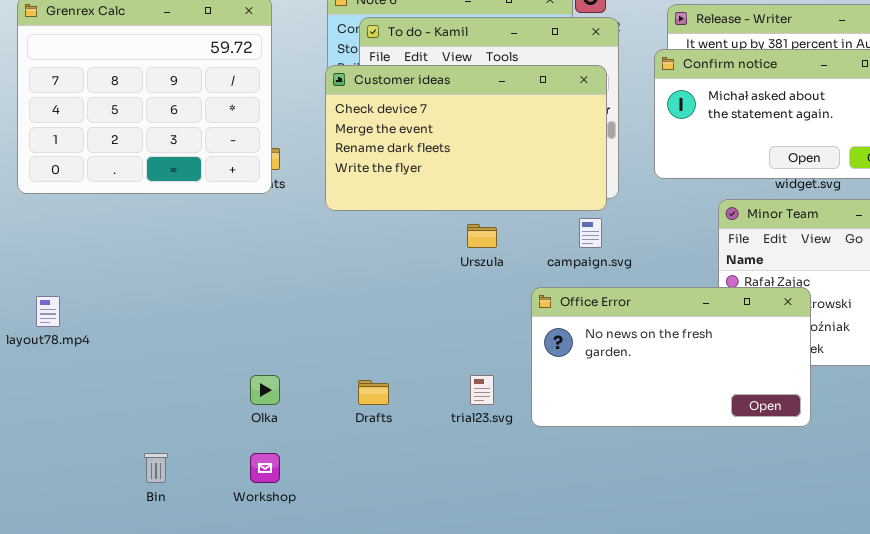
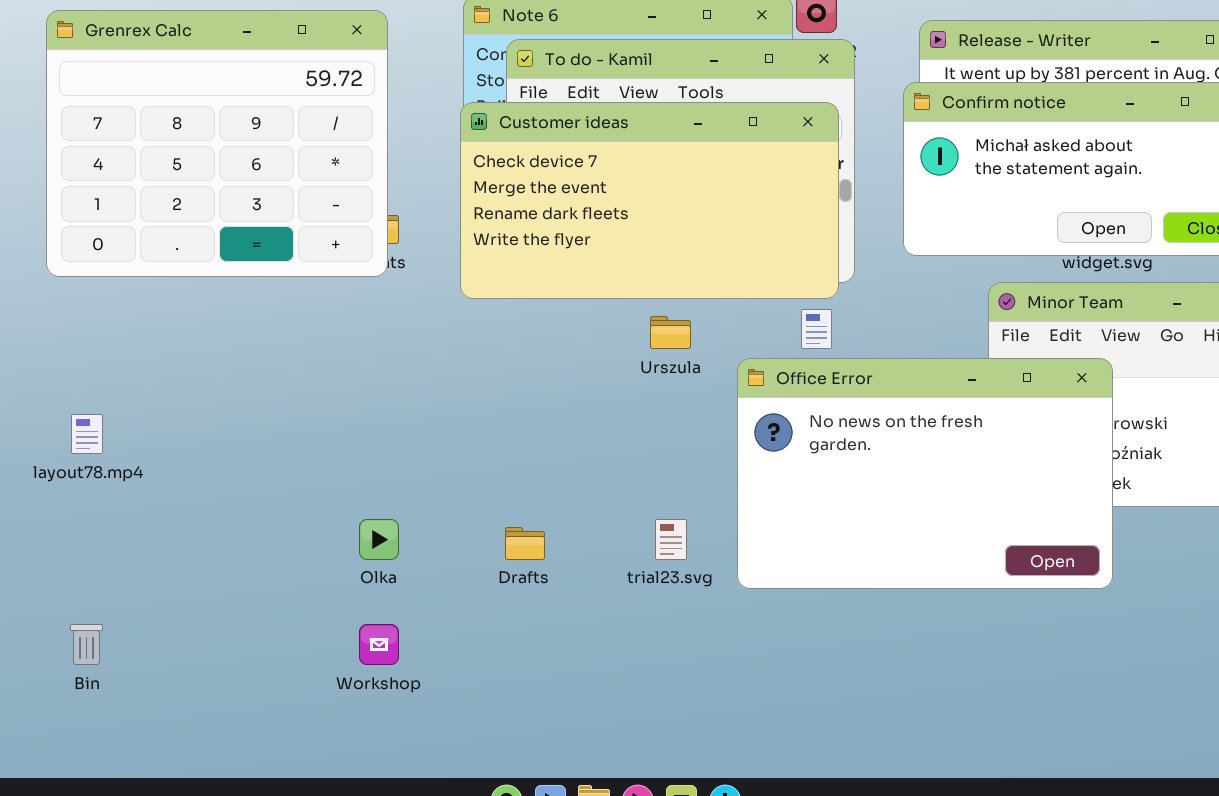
Office Error: [531,287,811,427] -> [737,358,1113,589], resized
Bin: [144,453,168,483] -> [70,624,103,665], moved

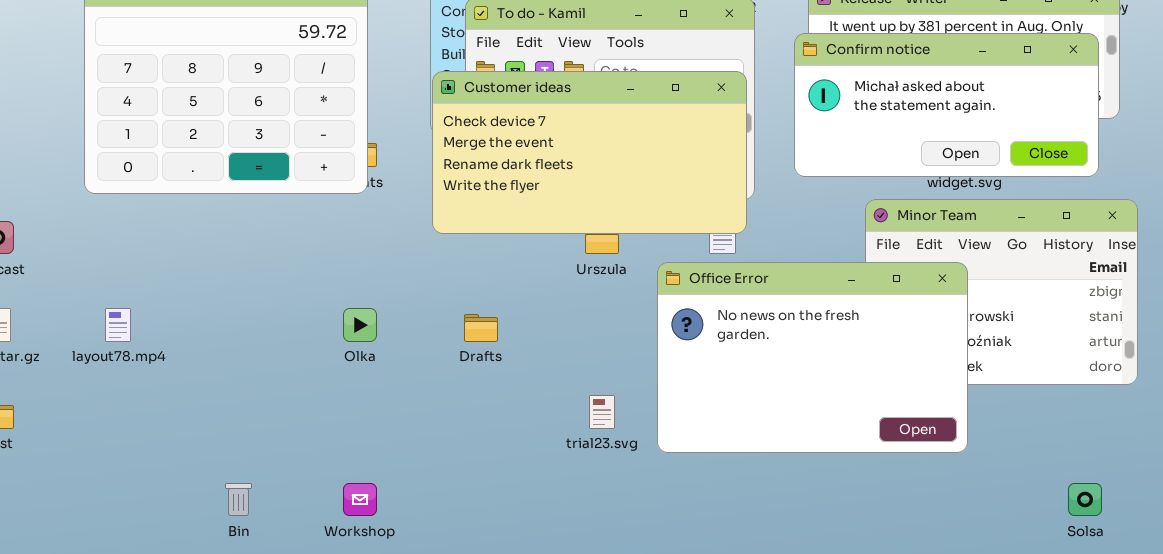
Customer ideas: [460,102,839,299] -> [432,71,747,234], moved
Olka: [359,519,399,560] -> [343,308,377,342], moved
Drafts: [505,527,545,560] -> [464,314,498,342], moved
Bin: [70,624,103,665] -> [225,483,252,516], moved

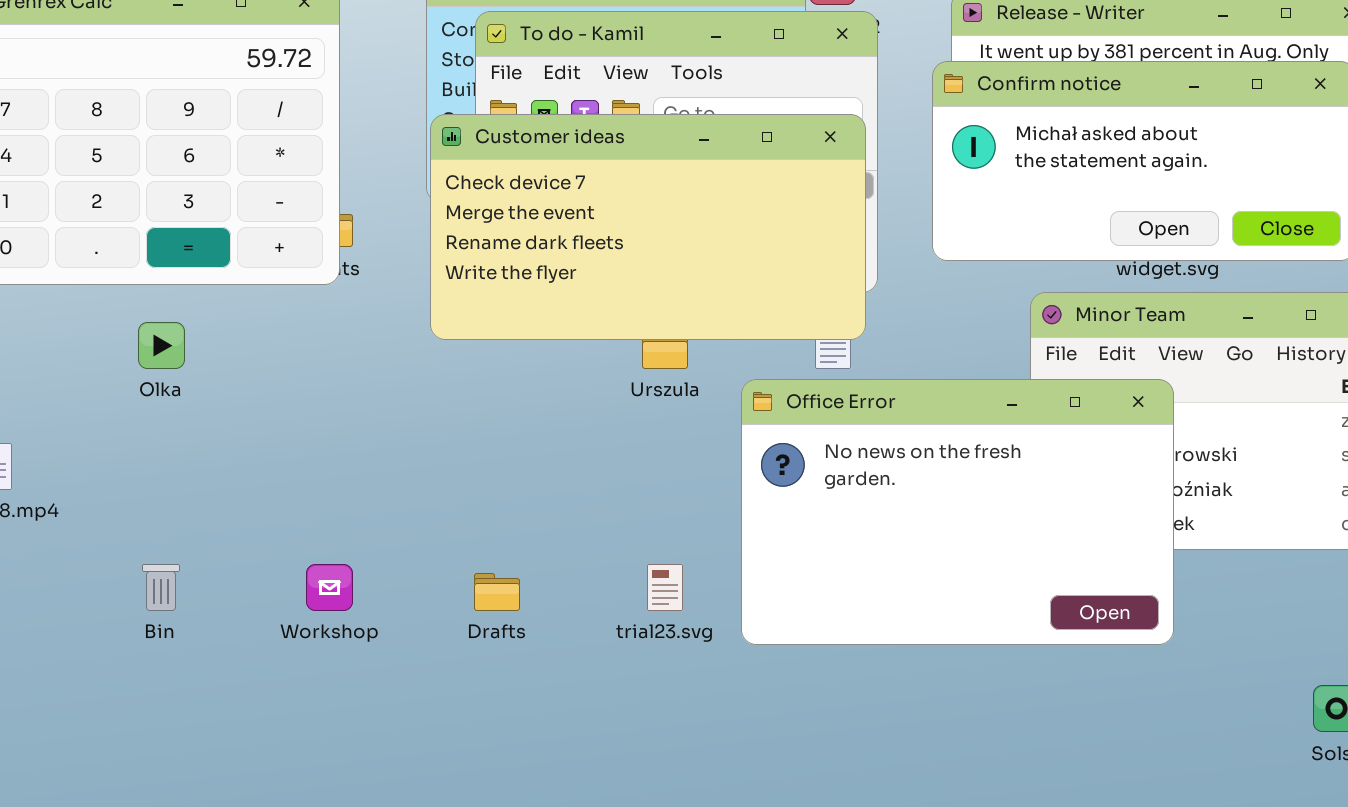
Olka: [343,308,377,342] -> [138,322,185,369], moved
Drafts: [464,314,498,342] -> [474,573,520,611], moved
Bin: [225,483,252,516] -> [142,564,180,611], moved
Workshop: [343,483,377,516] -> [306,564,353,611], moved

